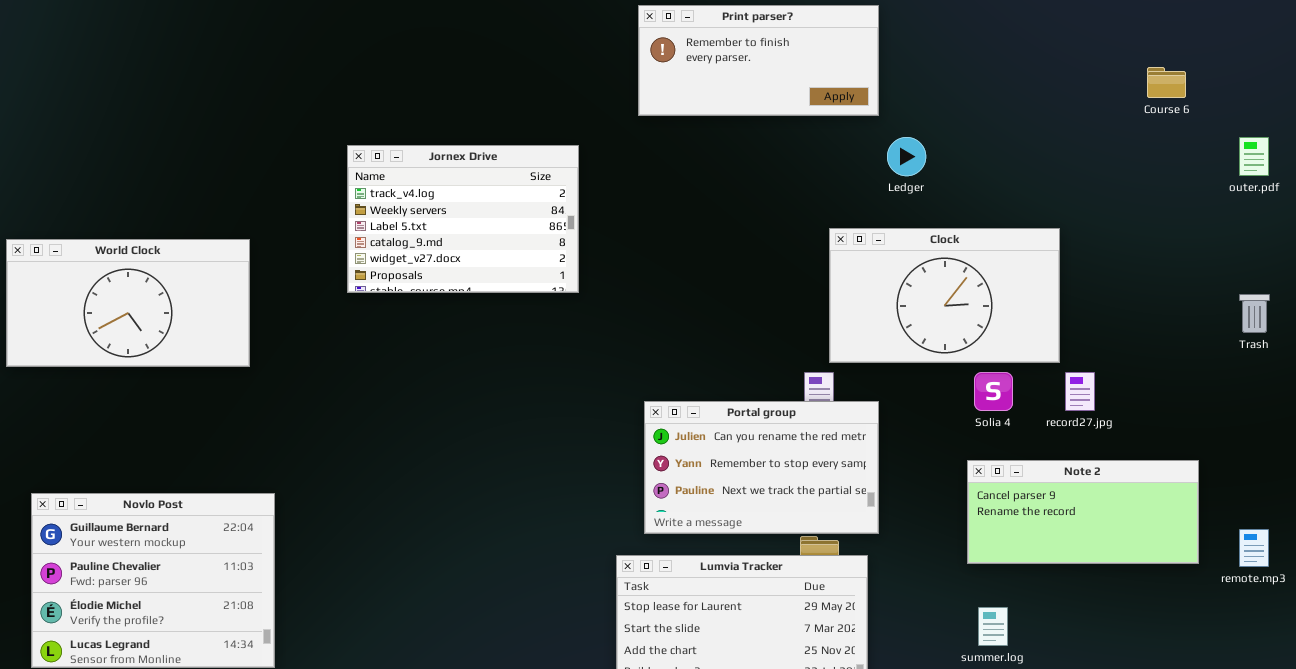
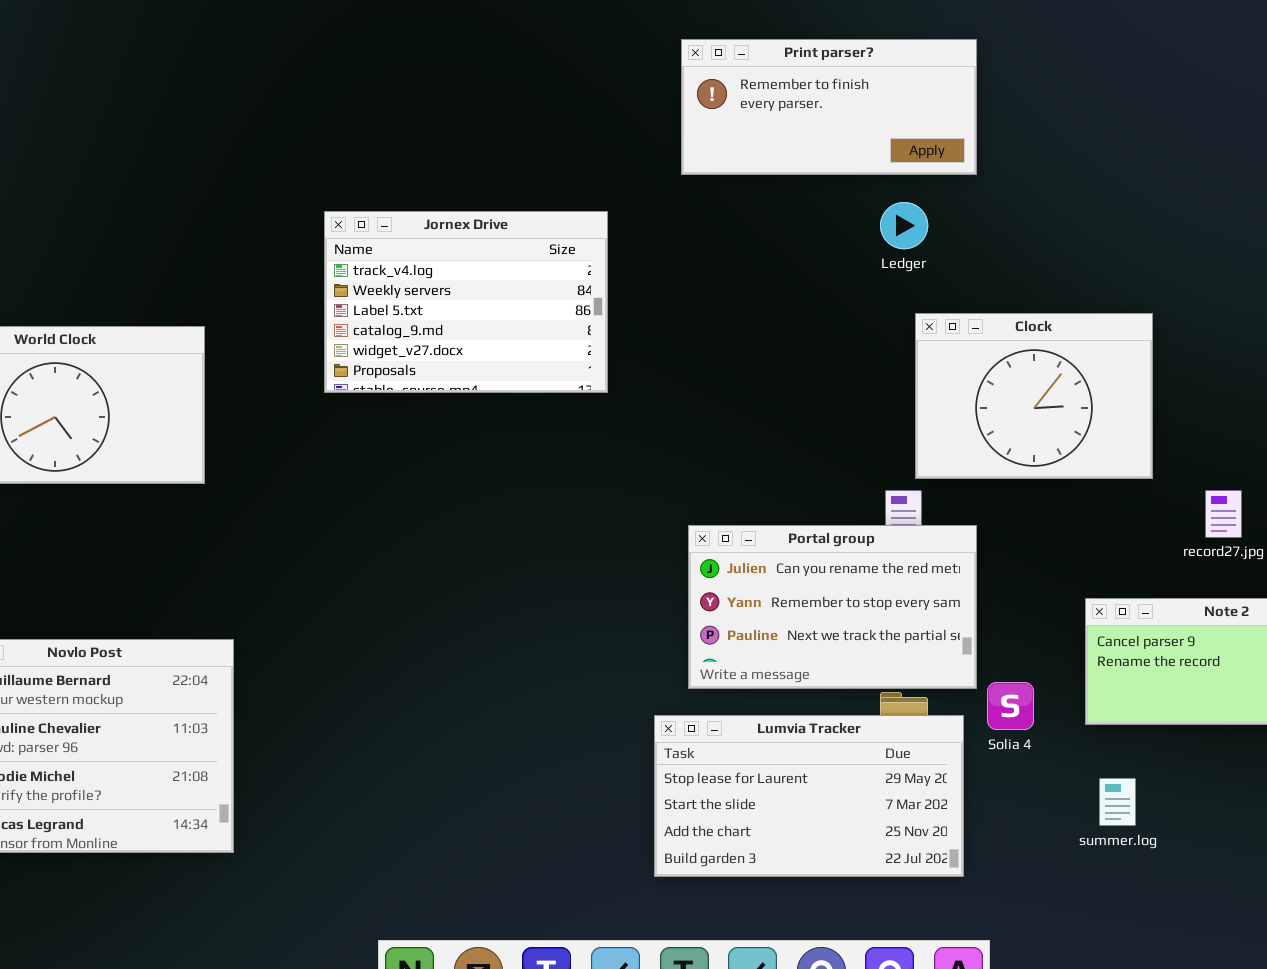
Ledger: [887,137,926,176] -> [880,202,928,249], moved
Clock: [829,228,1060,363] -> [915,313,1153,479], resized
Solia 4: [974,372,1013,411] -> [987,682,1034,730], moved

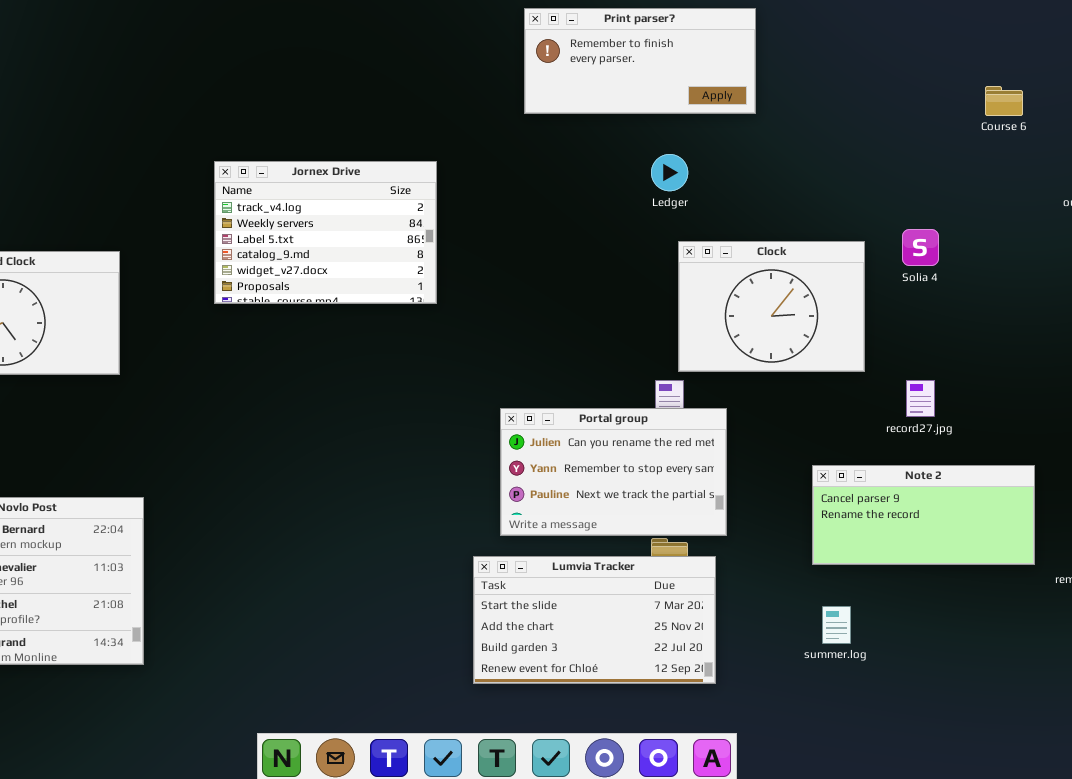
Print parser?: [681,39,977,175] -> [524,8,756,114], moved
Solia 4: [987,682,1034,730] -> [902,229,939,266], moved
Lumvia Tracker: [654,715,964,877] -> [473,556,716,684], scrolled down 1 row

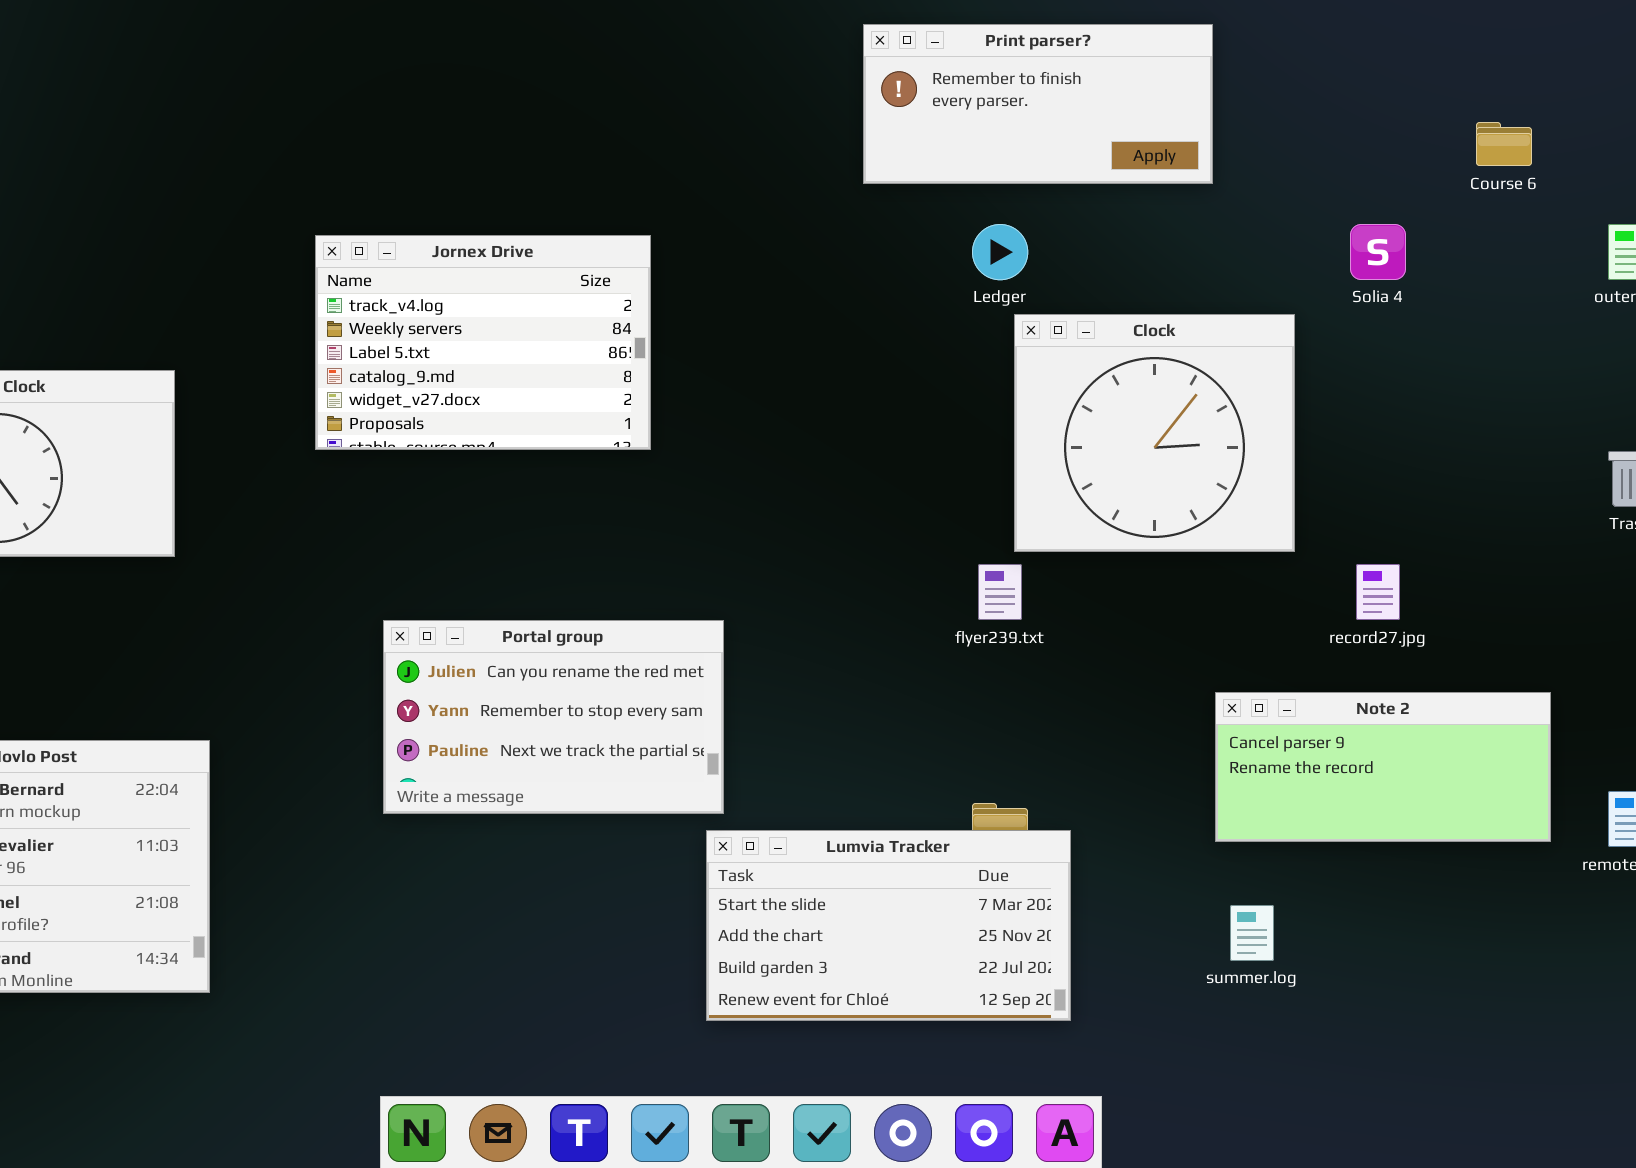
Print parser?: [524,8,756,114] -> [863,24,1213,184], moved
Solia 4: [902,229,939,266] -> [1350,224,1406,280], moved
Clock: [678,241,865,372] -> [1014,314,1295,552], resized
Portal group: [500,408,727,536] -> [383,620,724,814], moved

